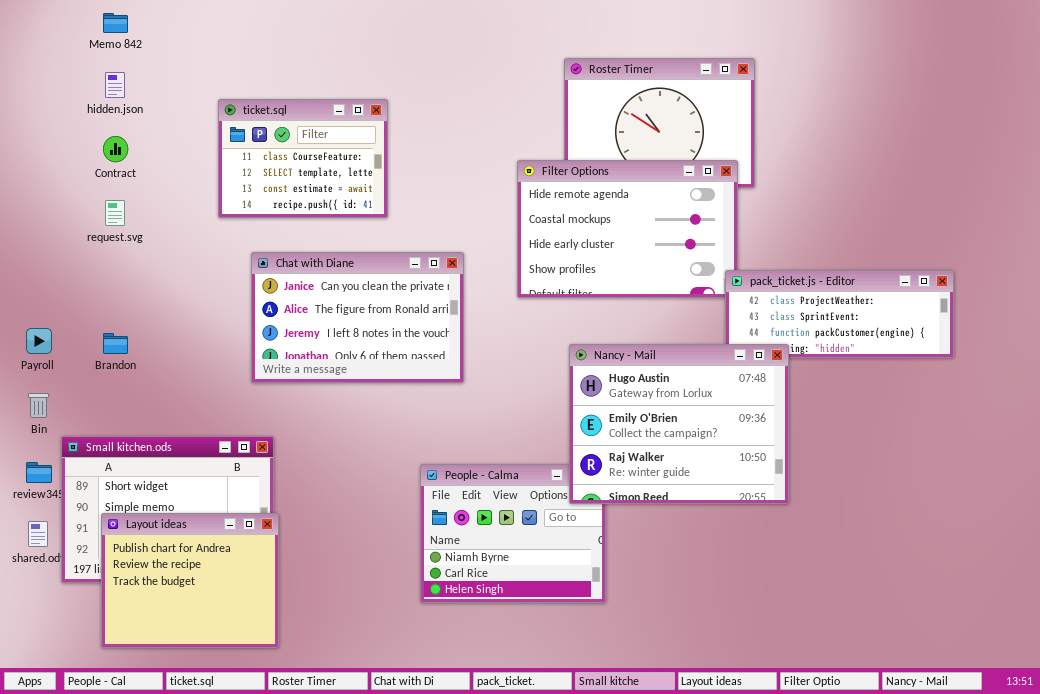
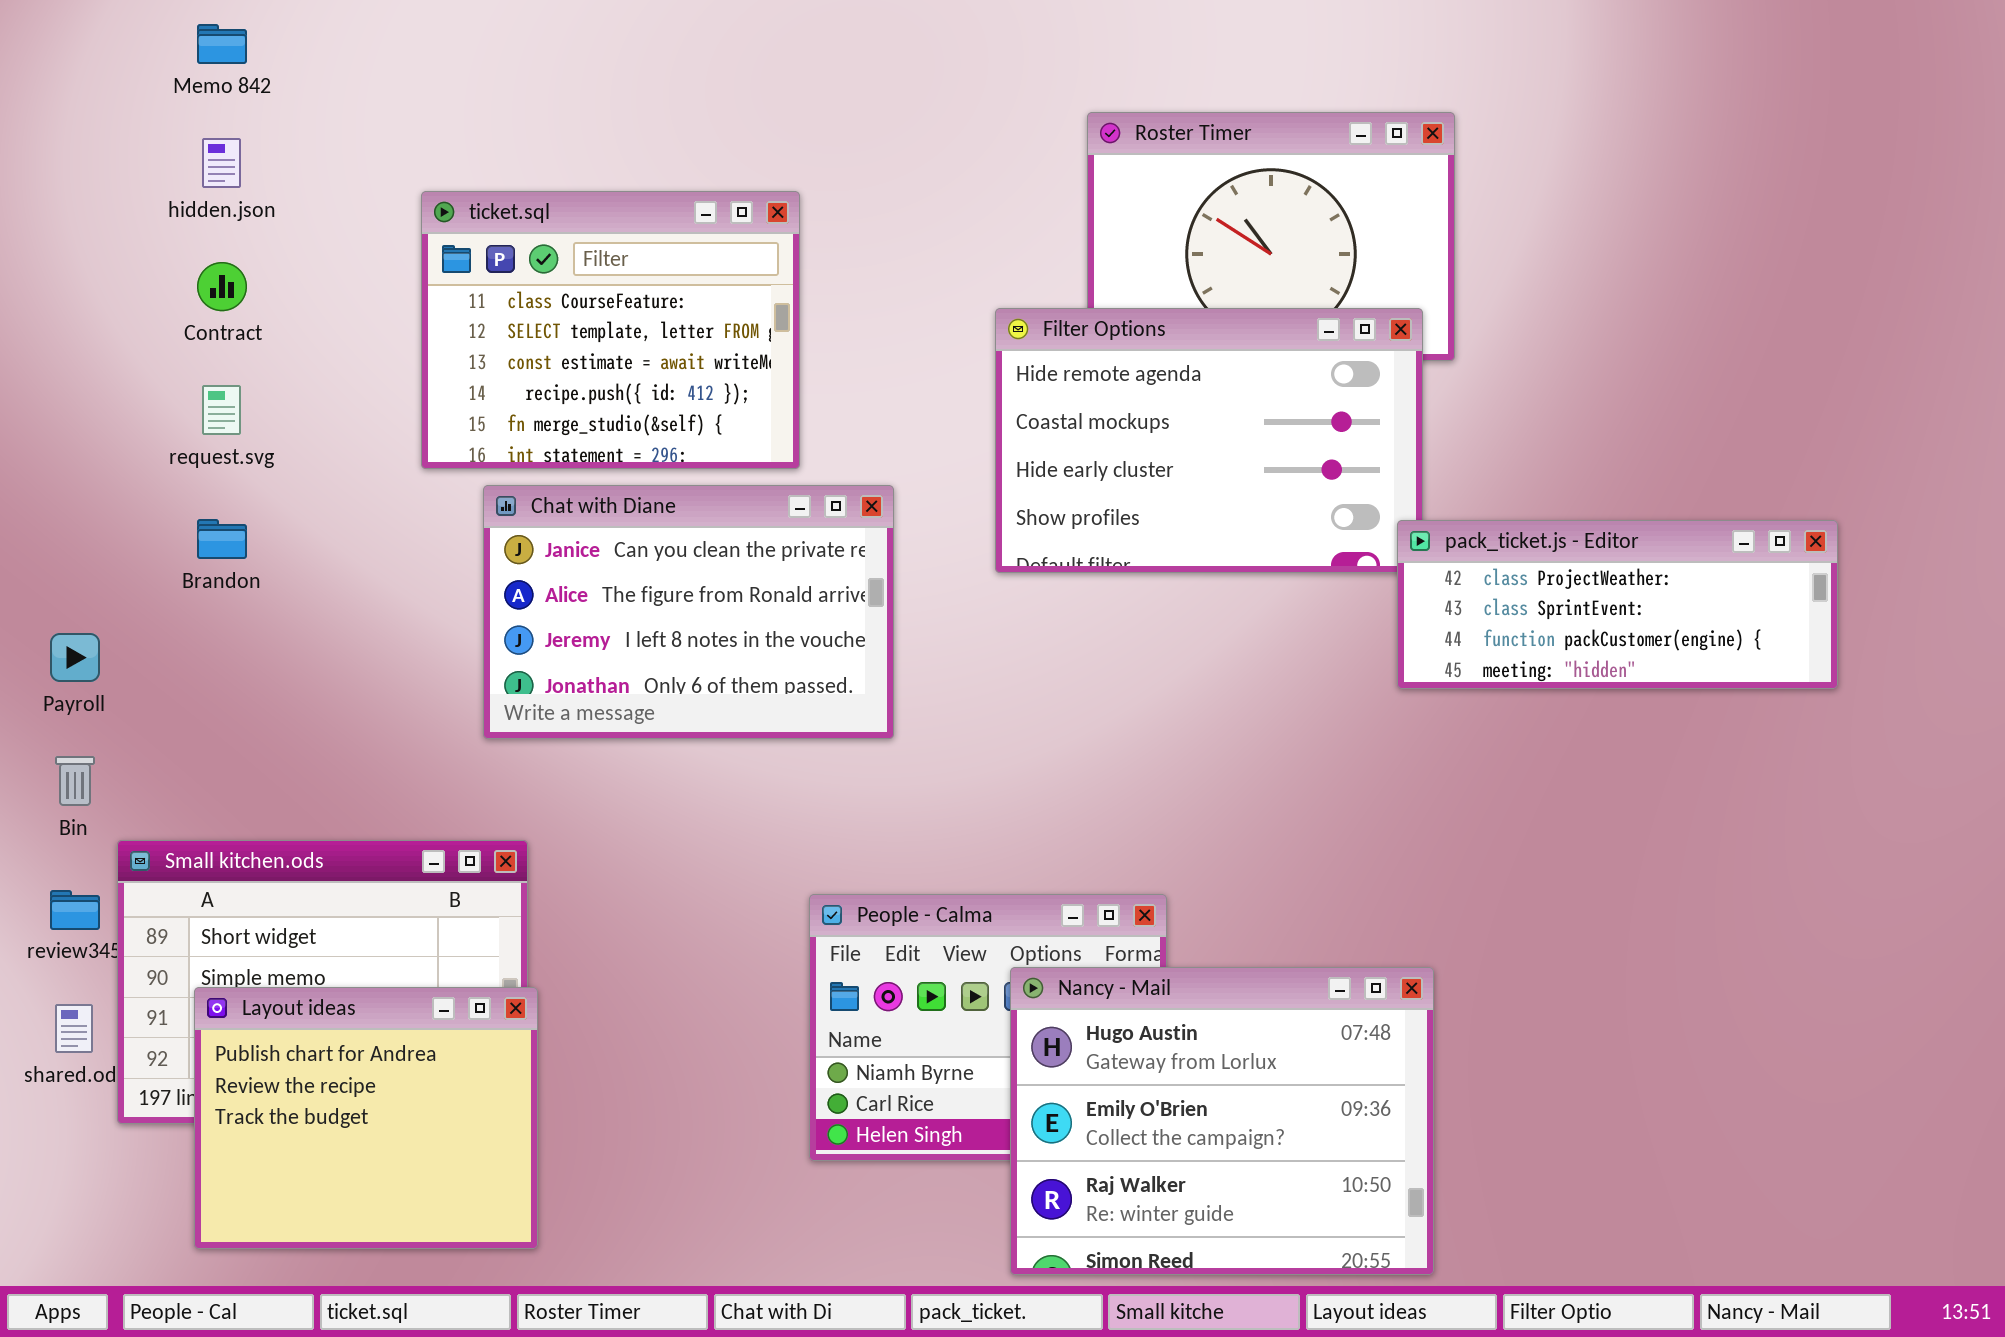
ticket.sql: [218,99,388,218] -> [421,191,800,469], resized
Brandon: [103,333,128,354] -> [197,519,247,559], moved
Nancy - Mail: [569,344,789,504] -> [1010,967,1434,1275], moved

